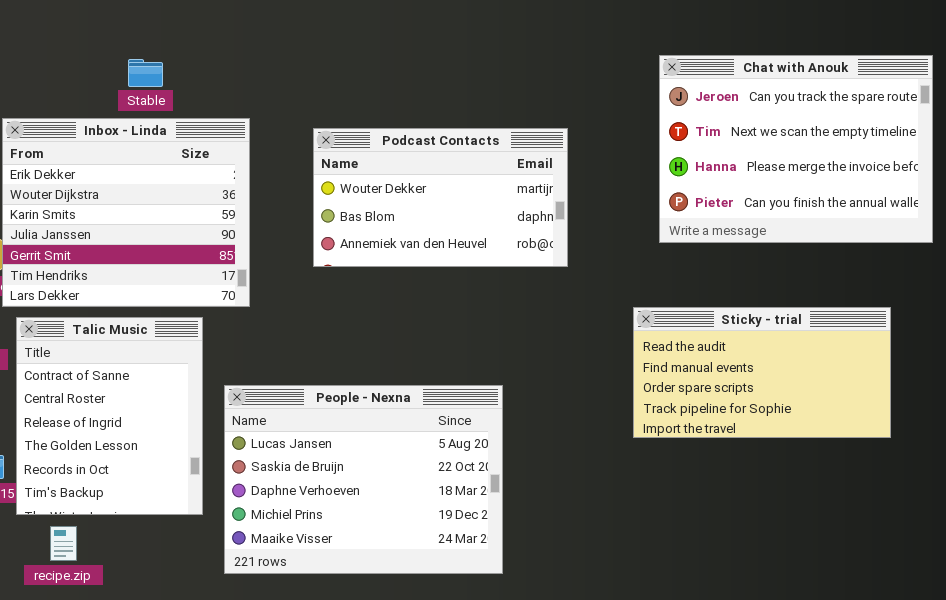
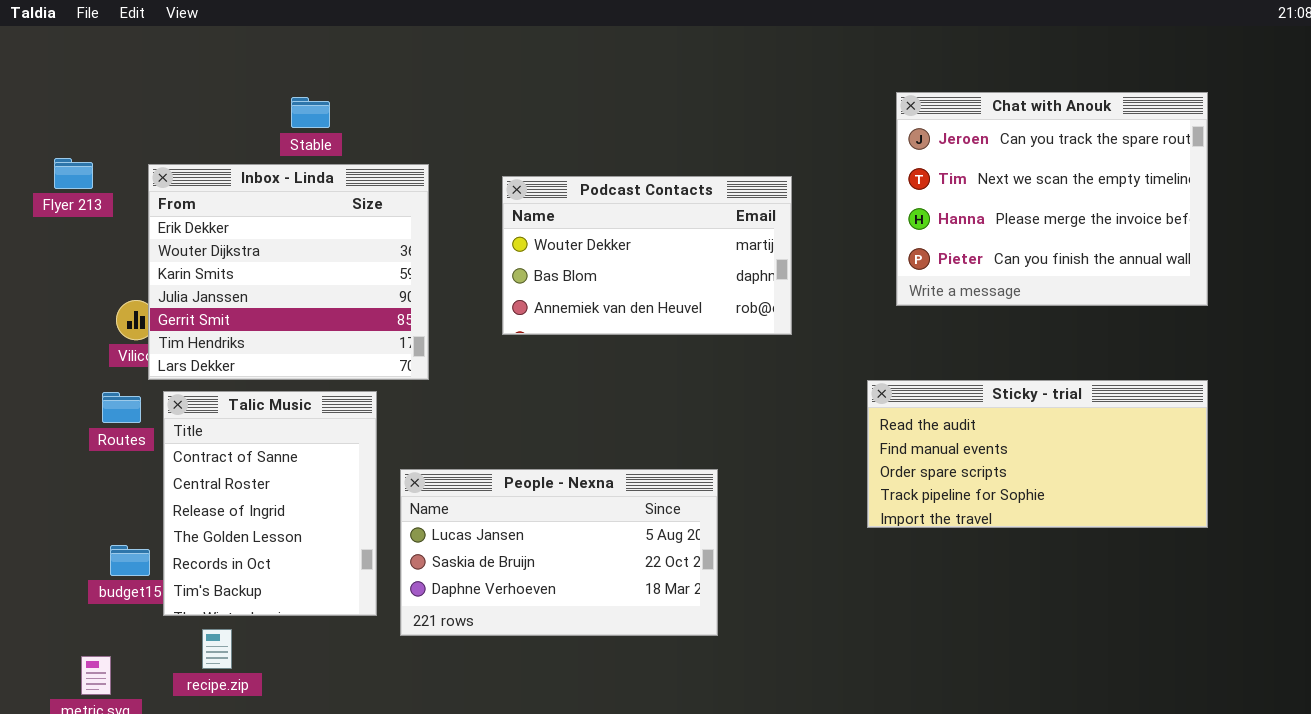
Sticky - trial: [633,307,891,438] -> [867,380,1208,528], resized
People - Nexna: [224,385,503,574] -> [400,469,718,636], resized

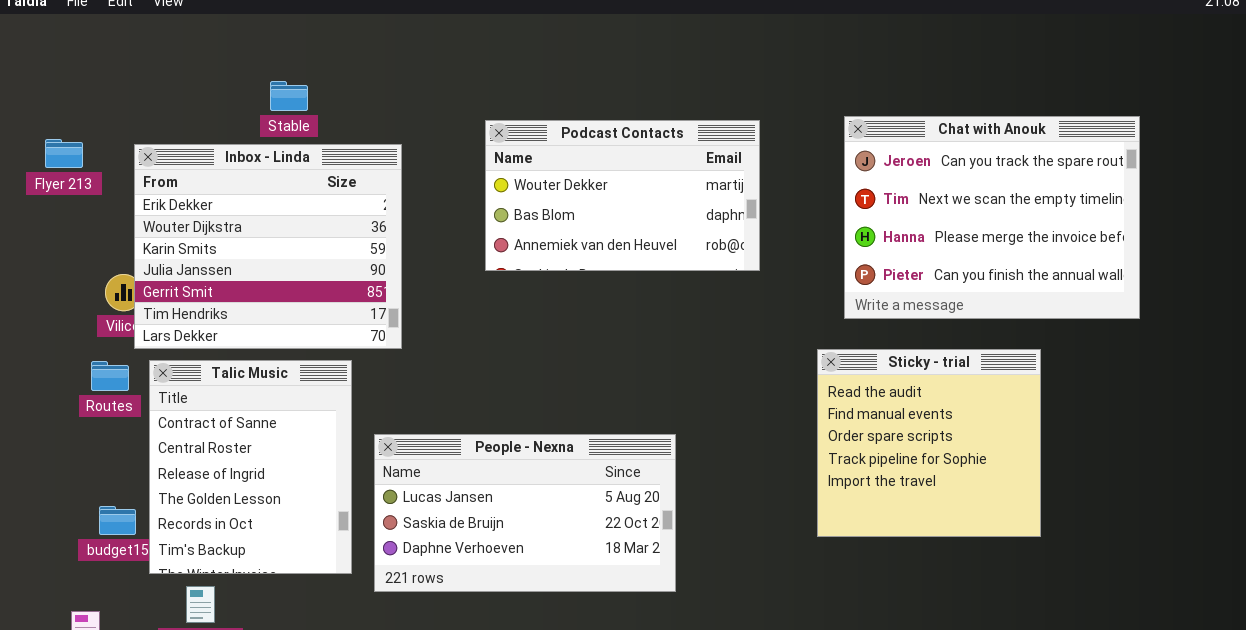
Chat with Anouk: [896,92,1208,306] -> [844,116,1140,319], moved
Podcast Contacts: [502,176,792,335] -> [485,120,760,271], moved
Sticky - trial: [867,380,1208,528] -> [817,349,1041,537], resized

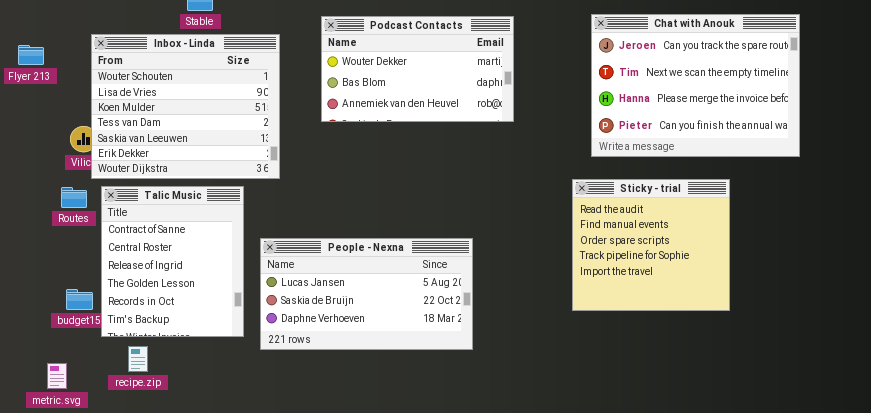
Podcast Contacts: [485,120,760,271] -> [321,16,514,122], moved
Flyer 213: [45,139,83,168] -> [18,45,44,65], moved
Inbox - Linda: [134,144,402,349] -> [91,34,280,179], scrolled up 5 rows

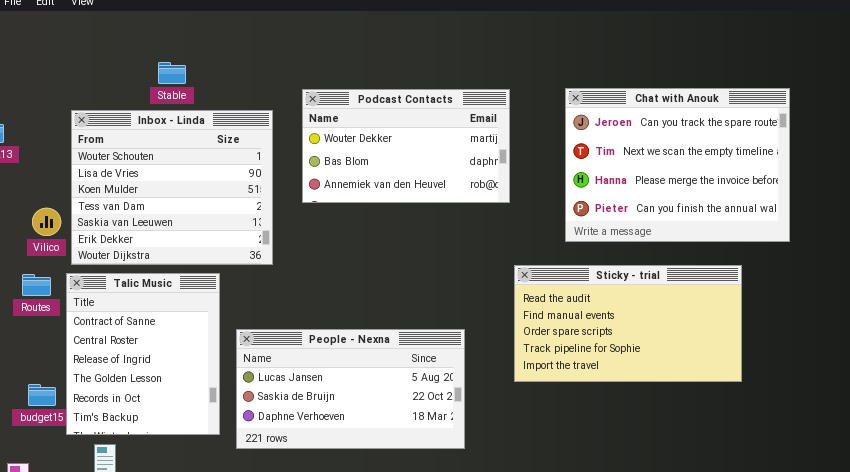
Chat with Anouk: [591,14,800,157] -> [565,88,790,242], moved
Inbox - Linda: [91,34,280,179] -> [71,110,273,265], moved
Sticky - trial: [572,179,730,311] -> [514,265,742,382], resized

